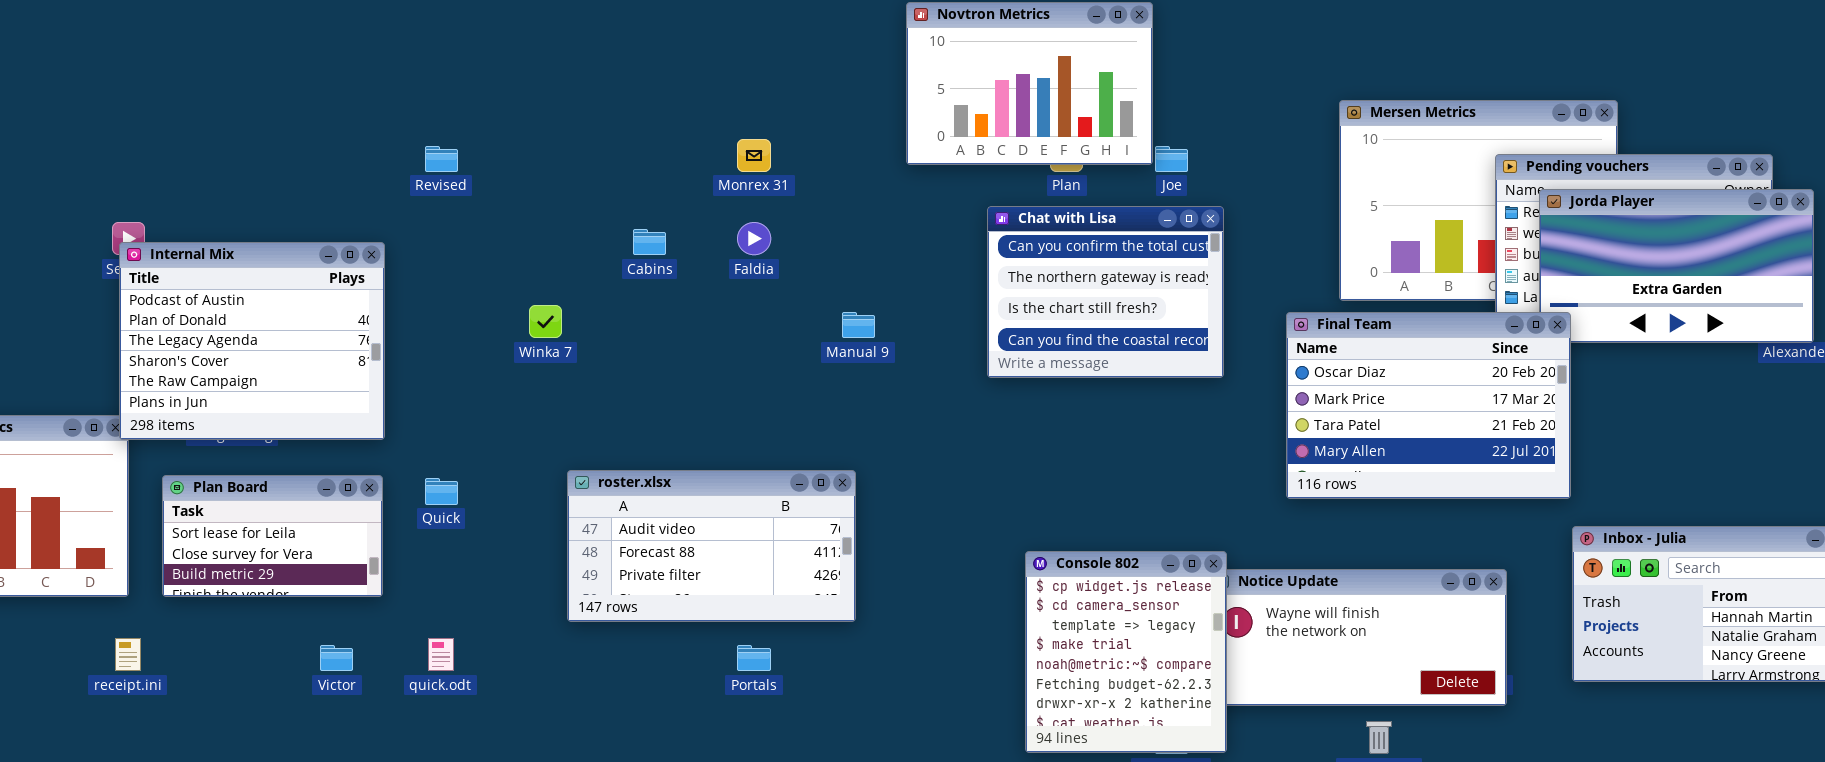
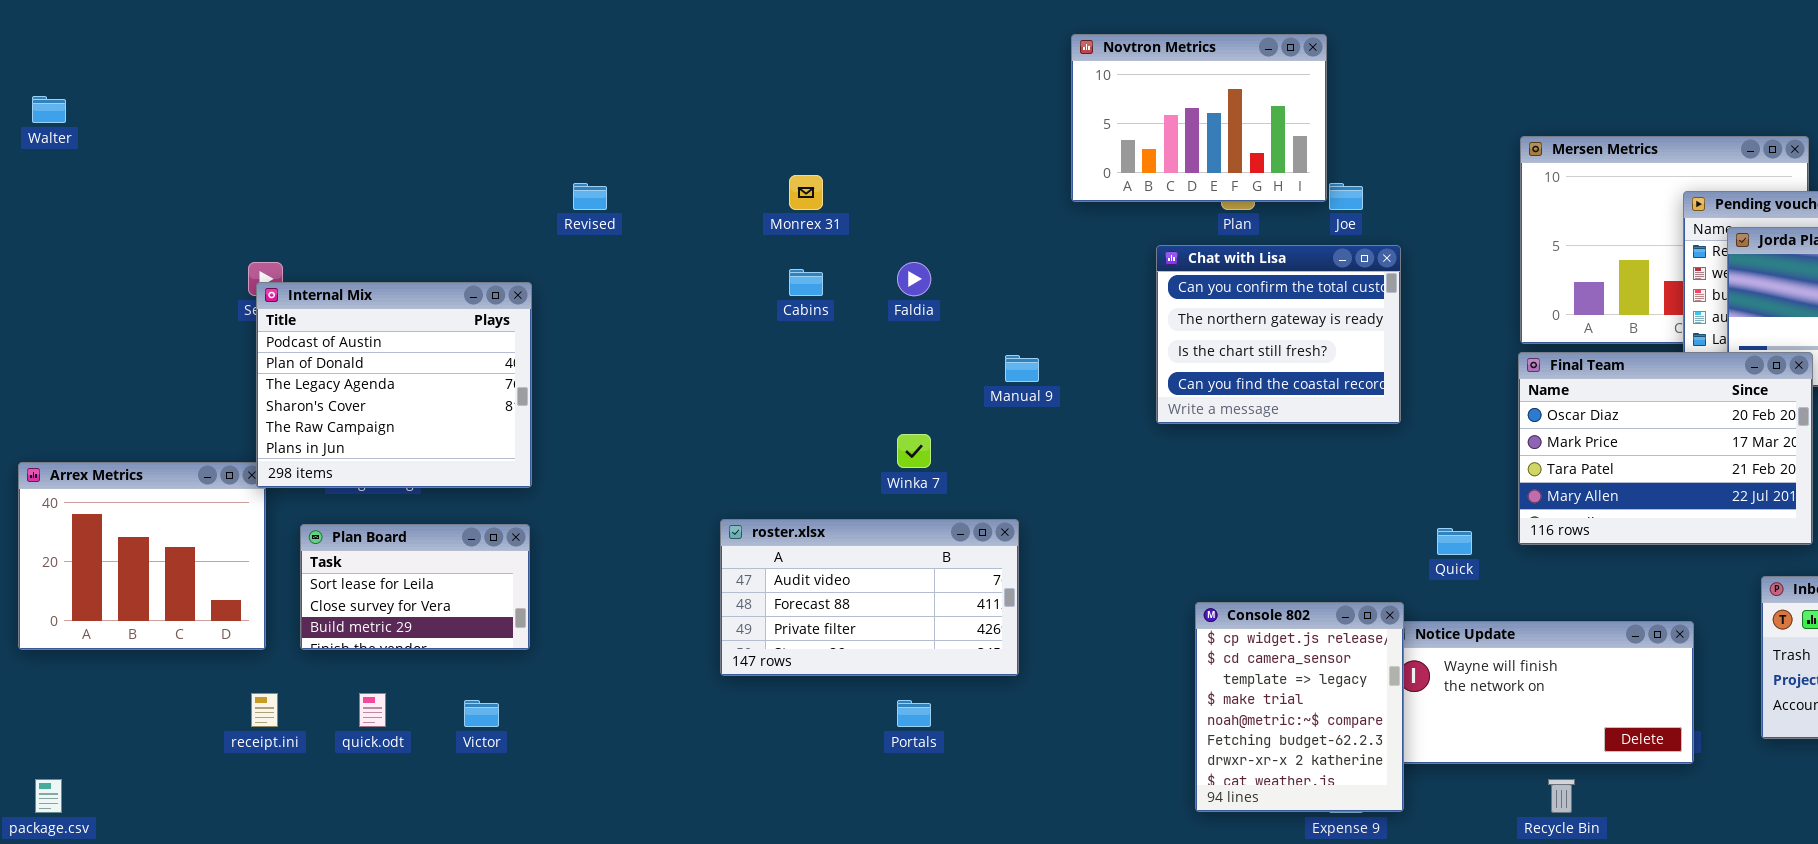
Monrex 31: [737,139,771,172] -> [789,175,823,210], moved
Winka 7: [529,305,562,338] -> [897,434,931,468], moved
Final Team: [1286,312,1571,499] -> [1518,352,1813,545], moved
Quick: [425,478,458,505] -> [1437,528,1472,555], moved
quick.odt: [428,638,454,671] -> [359,693,386,727], moved

